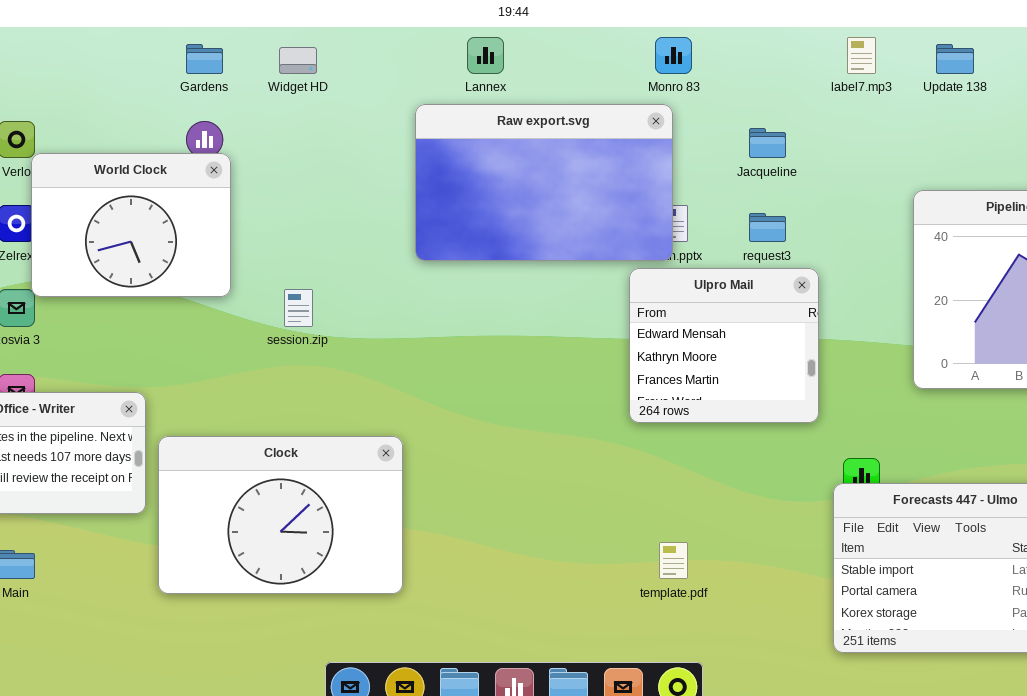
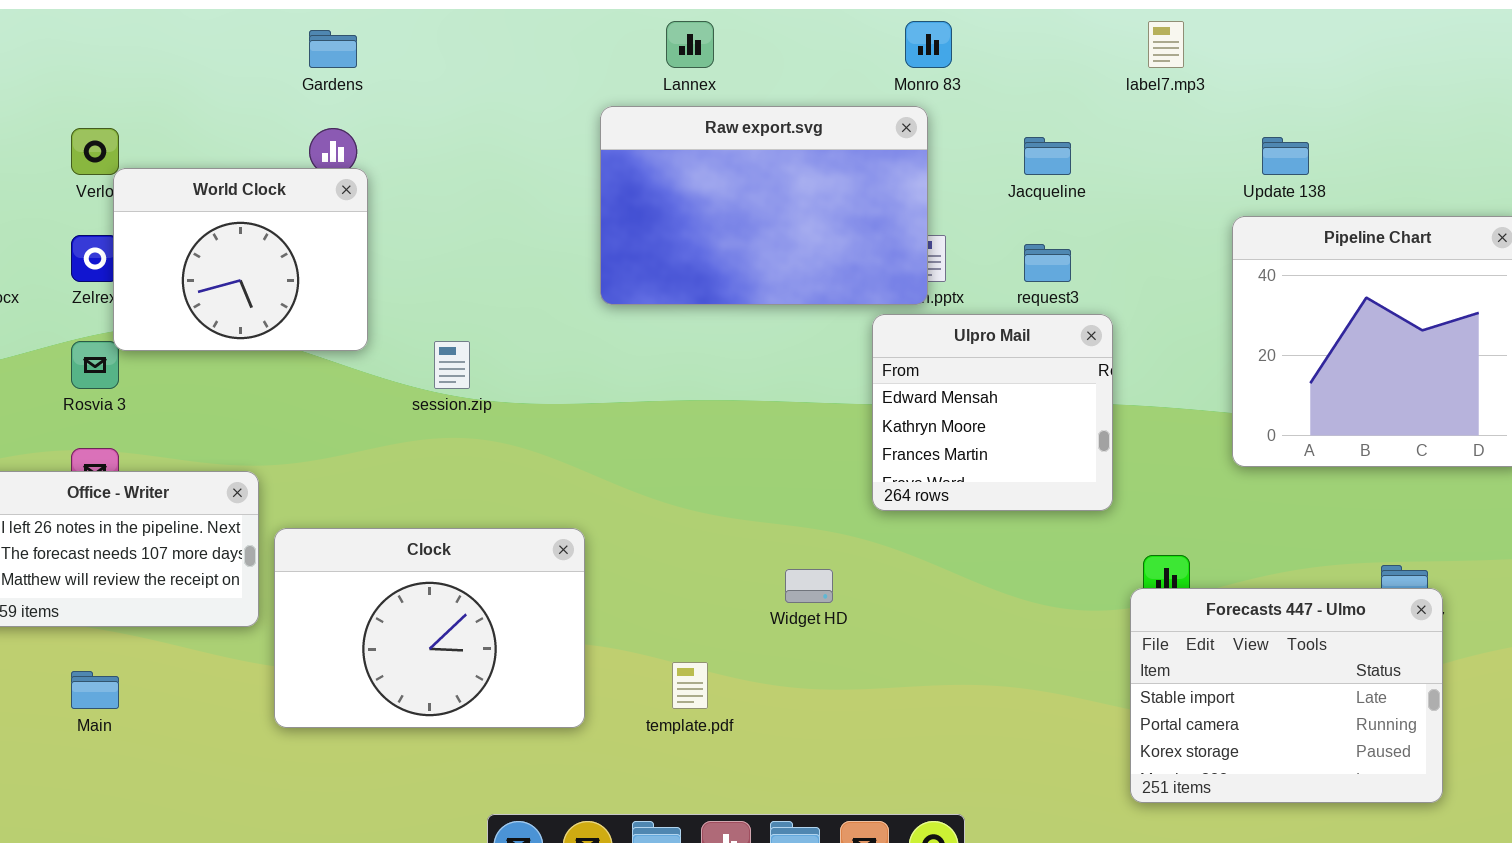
Update 138: [936,44,974,74] -> [1262,137,1309,175], moved
Widget HD: [279,47,317,74] -> [785,569,833,603], moved
template.pdf: [659,542,688,579] -> [672,662,708,709], moved

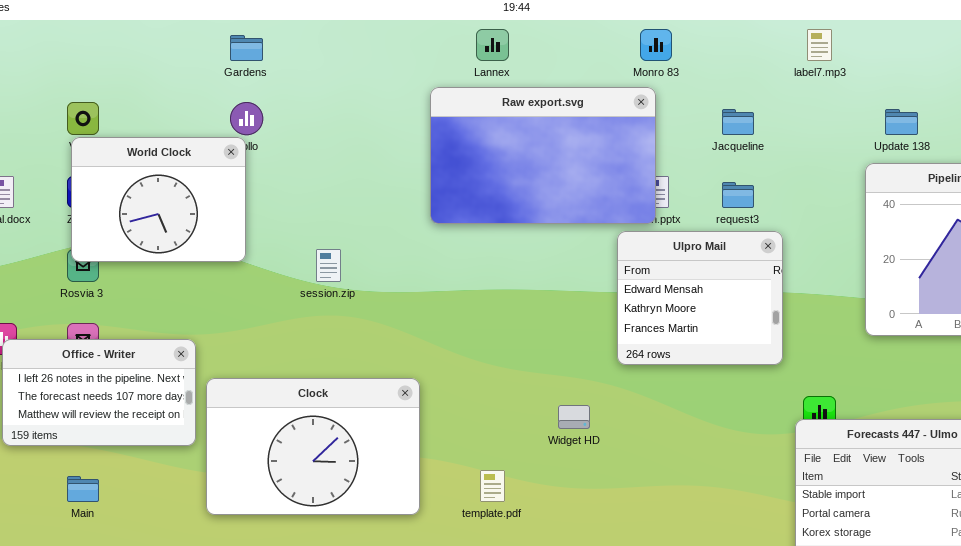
World Clock: [113,168,368,351] -> [71,137,246,262], moved

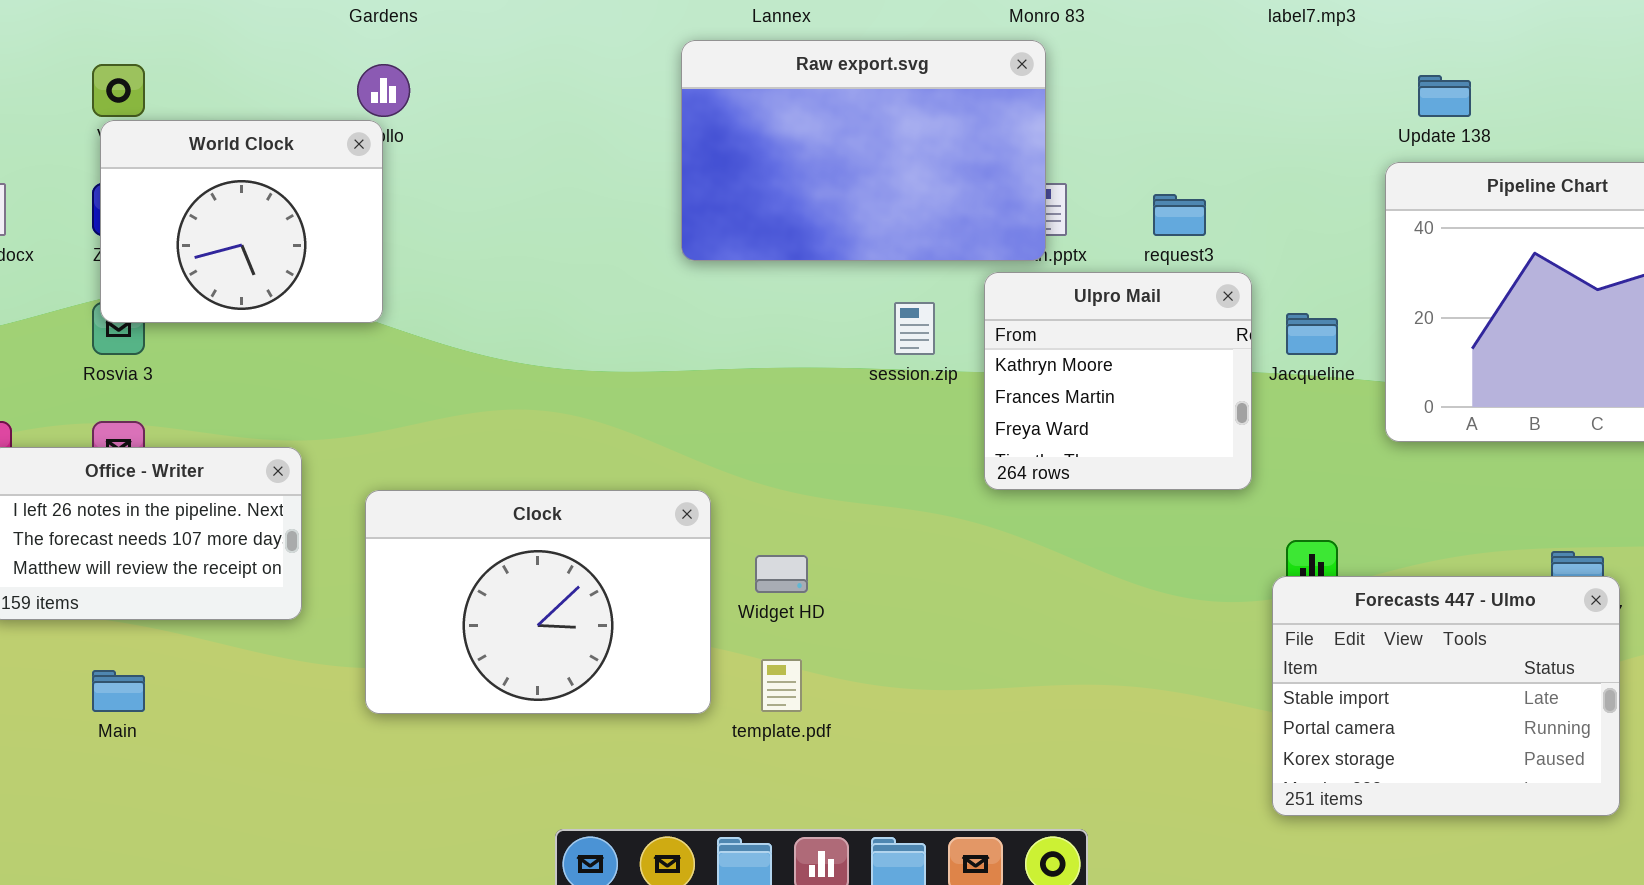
Jacqueline: [722,109,754,135] -> [1286,313,1338,355], moved
Ulpro Mail: [617,231,783,365] -> [984,272,1252,490], scrolled down 1 row
session.zip: [316,249,341,282] -> [894,302,935,355], moved
Clock: [206,378,420,515] -> [365,490,711,714], moved
Widget HD: [558,405,590,429] -> [755,555,808,593], moved

